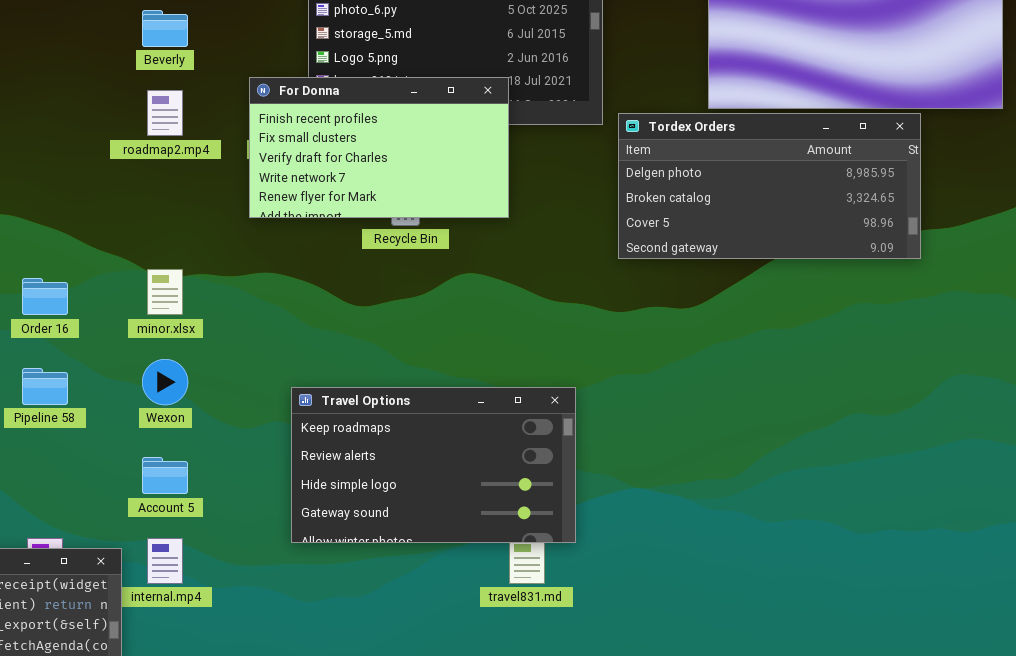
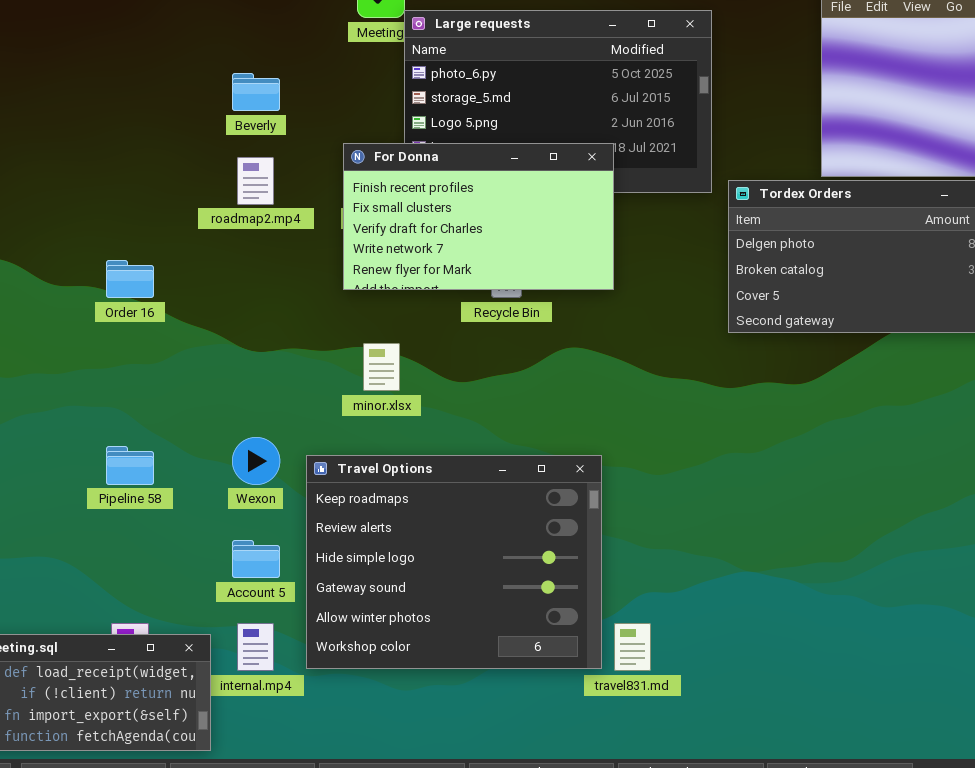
minor.xlsx: [147,269,183,315] -> [363,343,400,391], moved
Order 16: [22,278,68,315] -> [106,260,154,298], moved
Travel Options: [291,387,576,543] -> [306,455,602,669], moved, resized

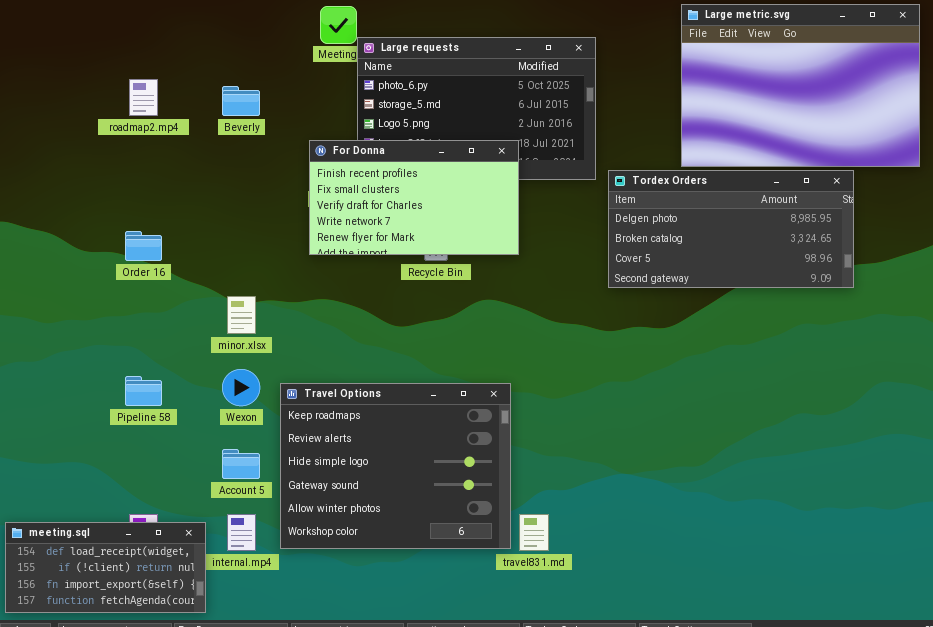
roadmap2.mp4: [237,157,274,205] -> [129,79,158,116], moved
minor.xlsx: [363,343,400,391] -> [227,296,256,334], moved

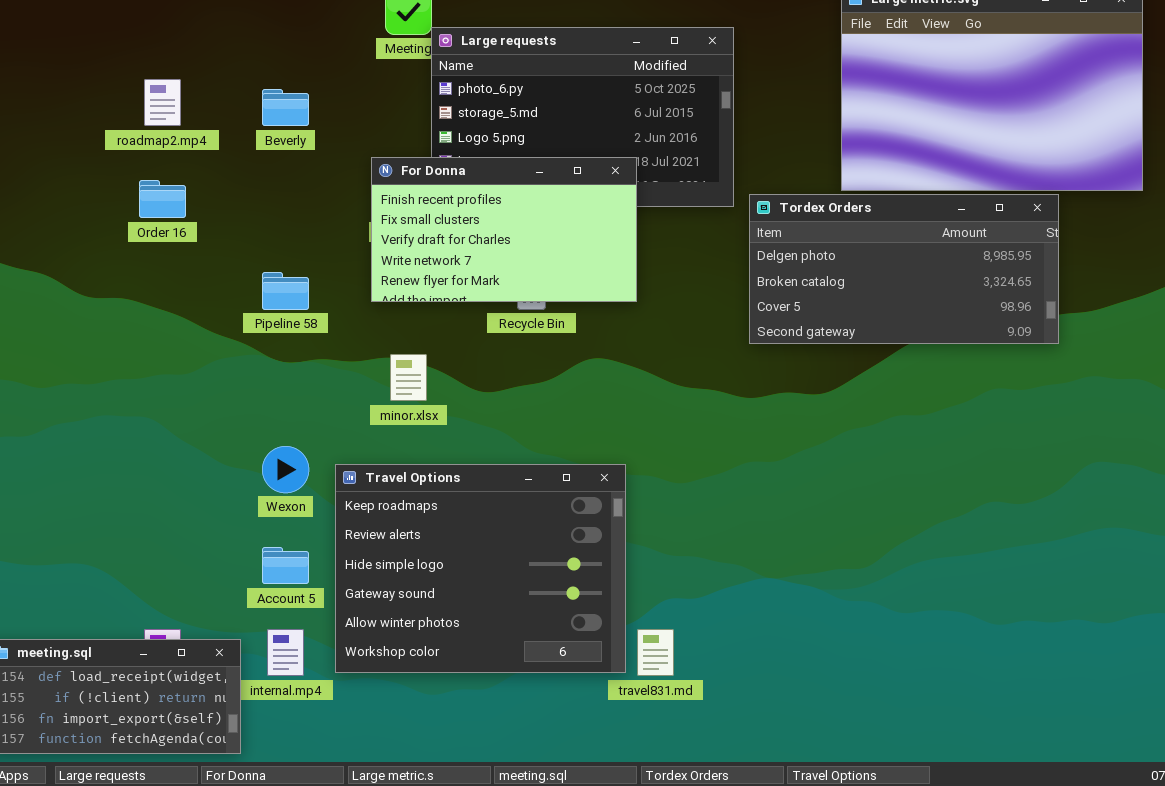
Order 16: [125,231,162,261] -> [139,180,186,218], moved
minor.xlsx: [227,296,256,334] -> [390,354,427,401], moved
Pipeline 58: [125,376,162,406] -> [262,272,309,310], moved

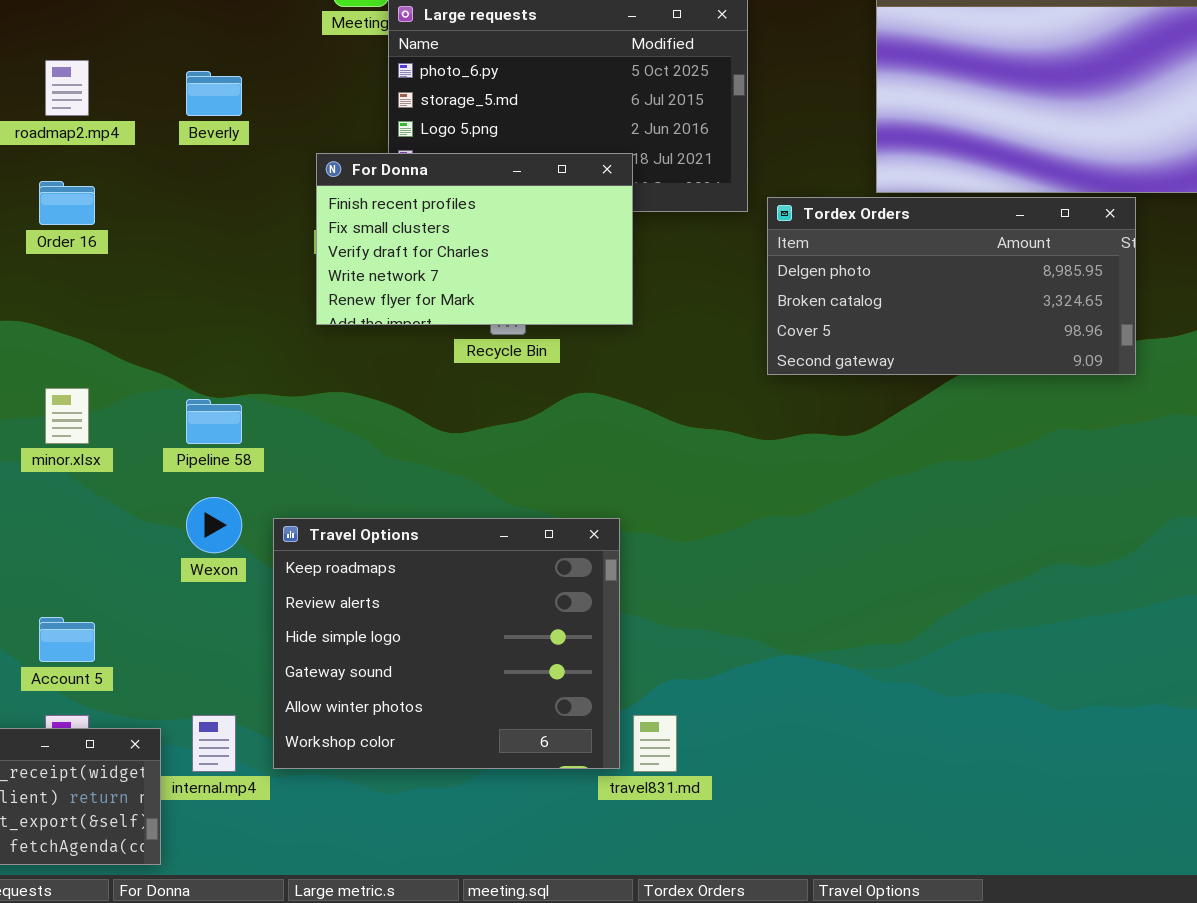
Pipeline 58: [262,272,309,310] -> [186,399,242,444], moved
minor.xlsx: [390,354,427,401] -> [45,388,89,444], moved
Account 5: [262,547,309,584] -> [39,617,95,662], moved

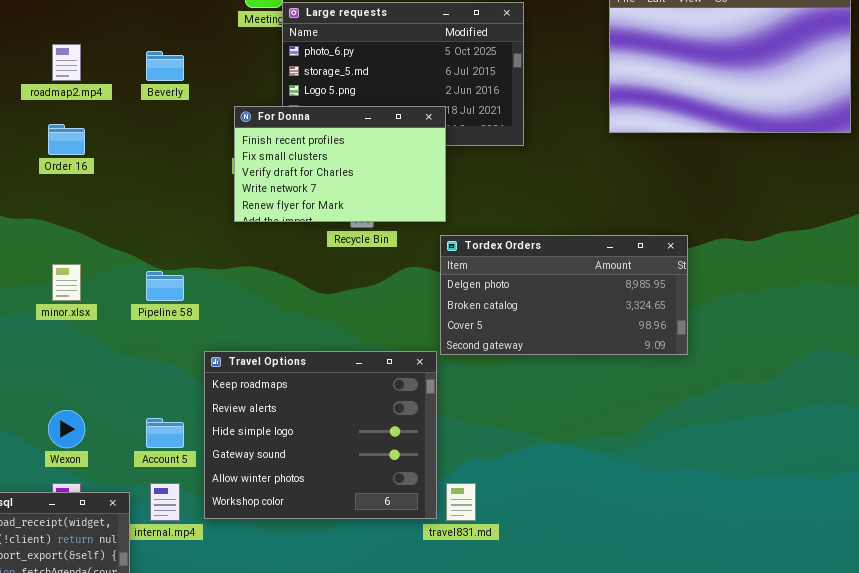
Tordex Orders: [767,197,1136,375] -> [440,235,688,355], moved
Wexon: [186,497,242,553] -> [48,410,85,448], moved
Account 5: [39,617,95,662] -> [146,418,184,448], moved

